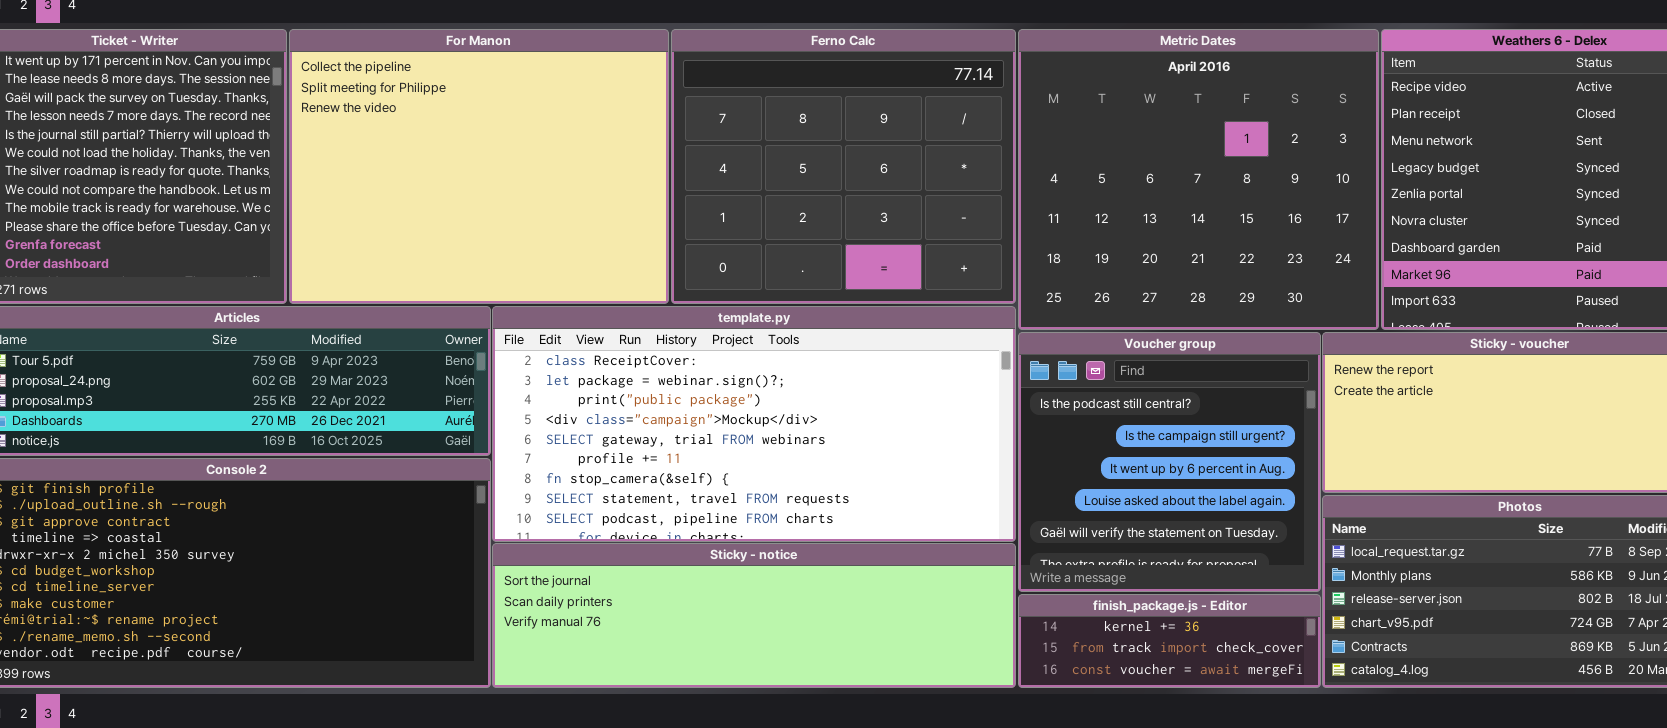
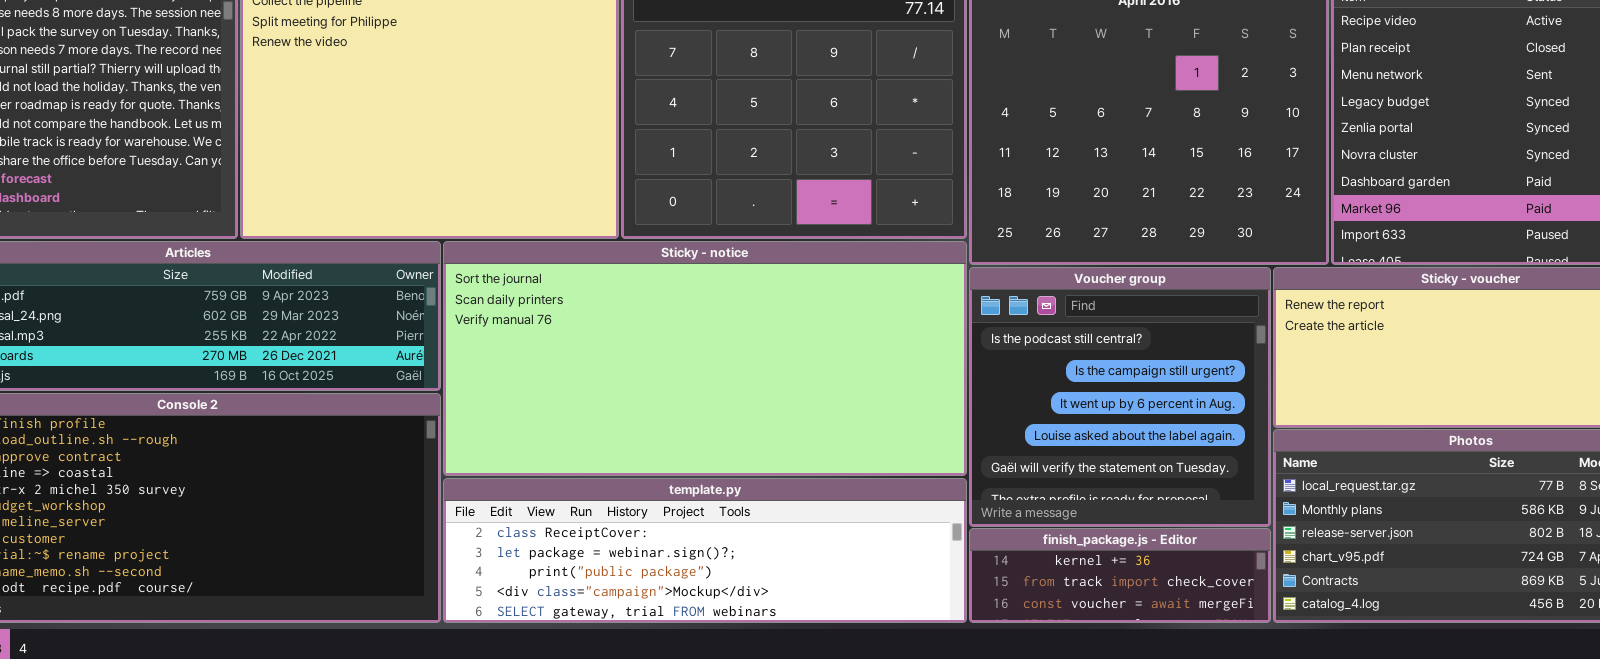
template.py: [492,306,1016,542] -> [443,478,967,623], moved, resized
Sticky - notice: [492,543,1016,688] -> [443,241,967,476], moved, resized

